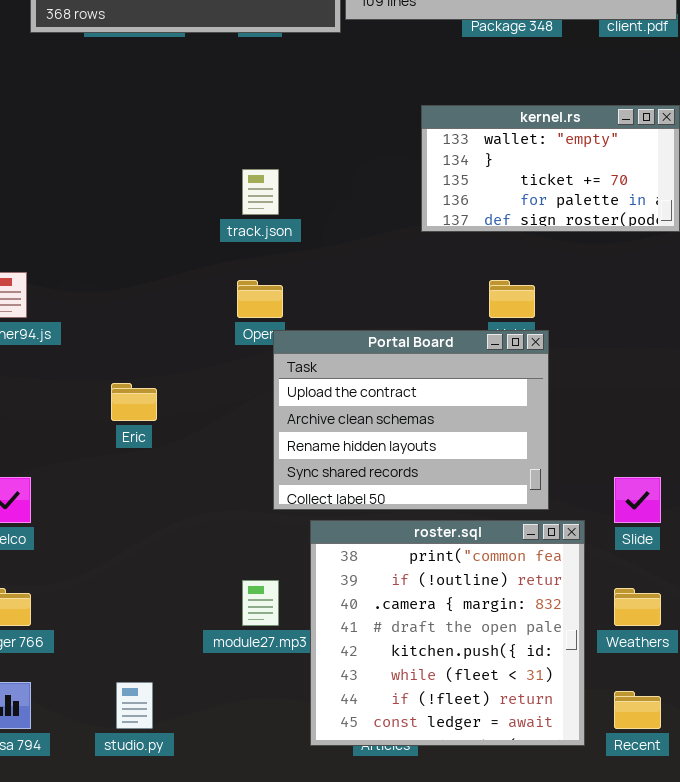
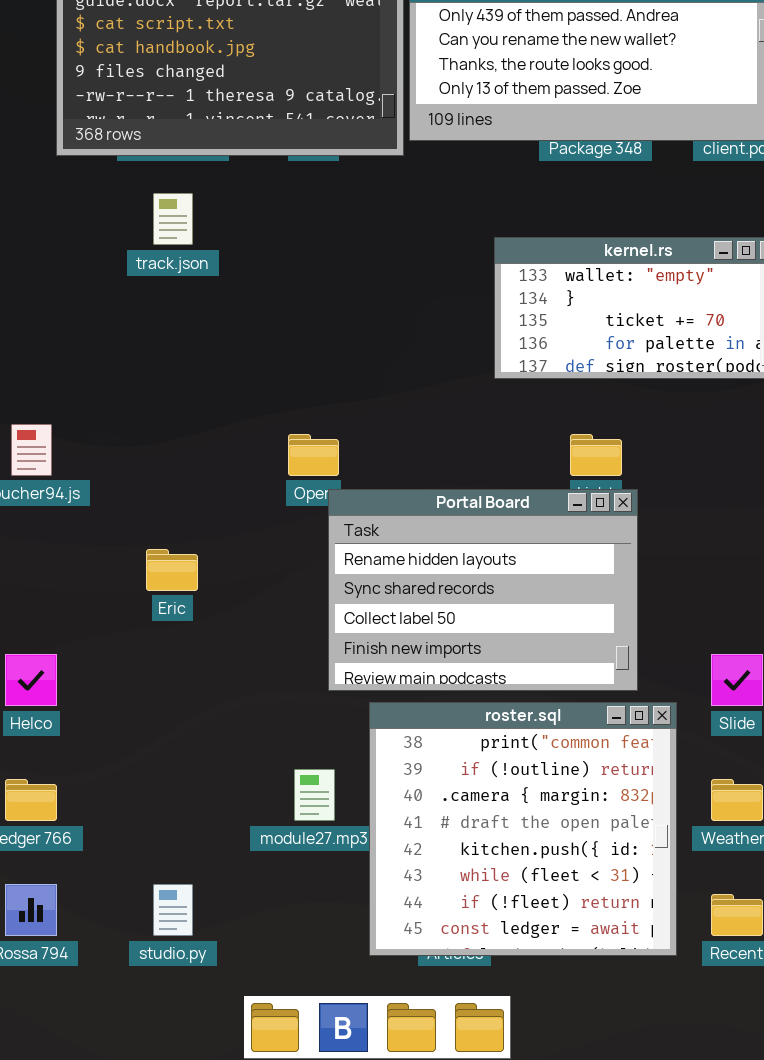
track.json: [242,169,279,215] -> [153,193,193,245], moved
Portal Board: [273,330,549,510] -> [328,489,638,691], scrolled down 2 rows

